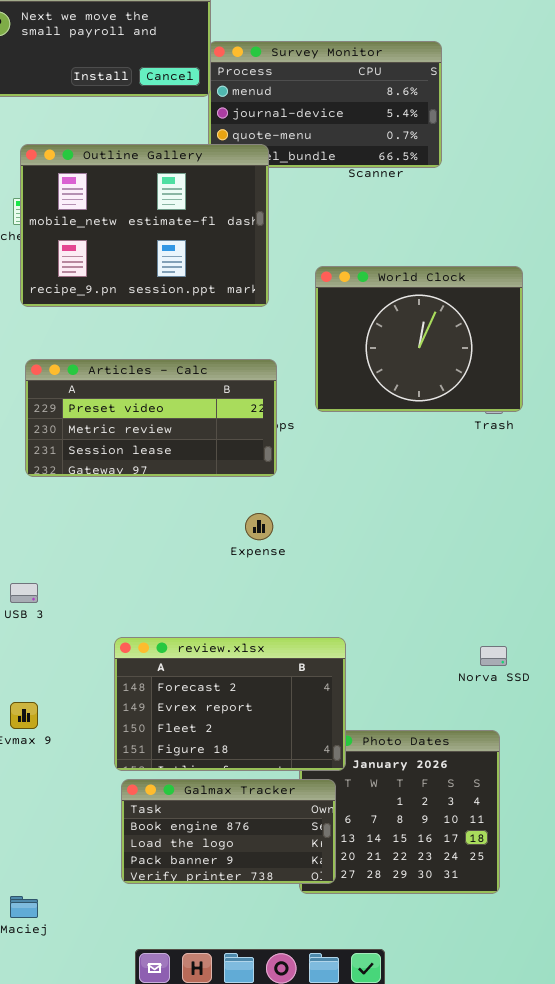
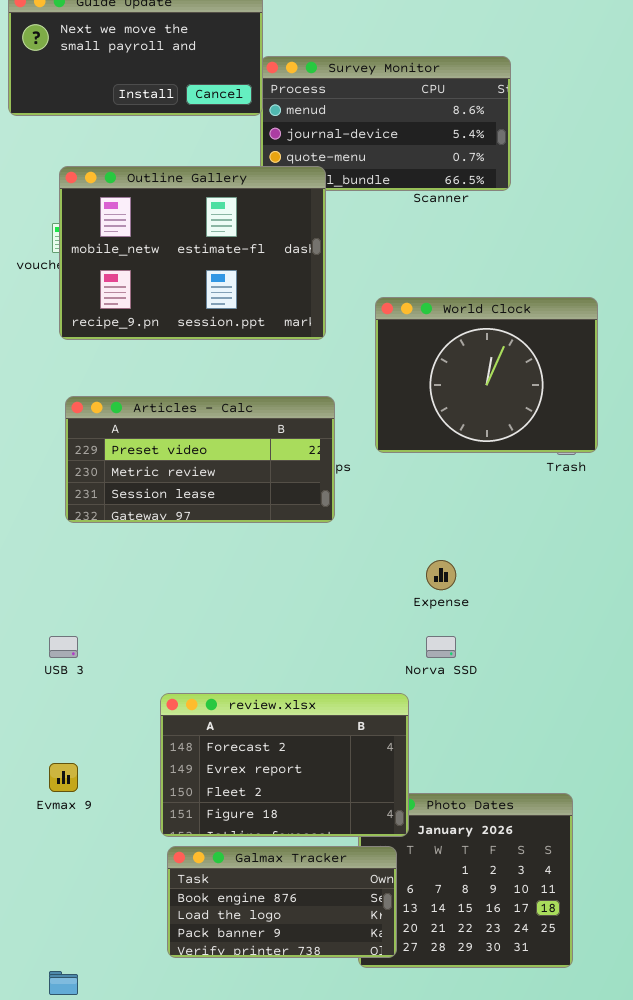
Expense: [245,513,273,540] -> [426,560,456,590], moved
Norva SSD: [480,646,507,666] -> [426,636,456,658], moved

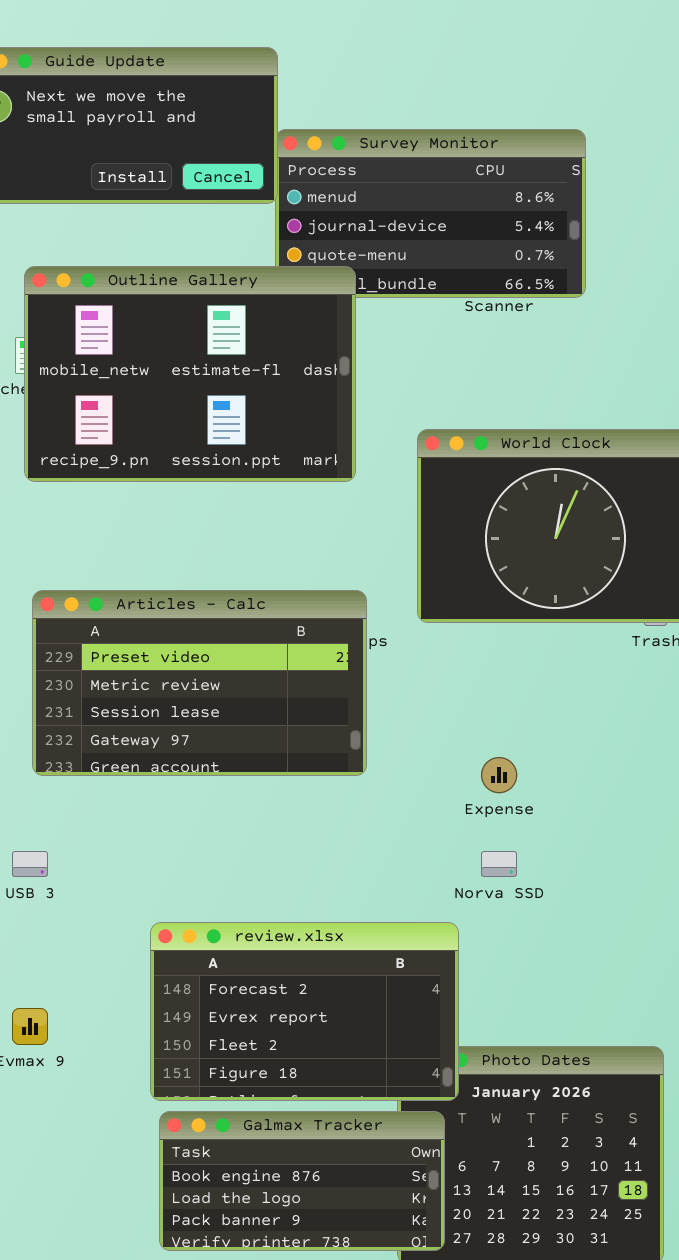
Articles - Calc: [65,396,335,523] -> [32,590,367,776], moved, resized

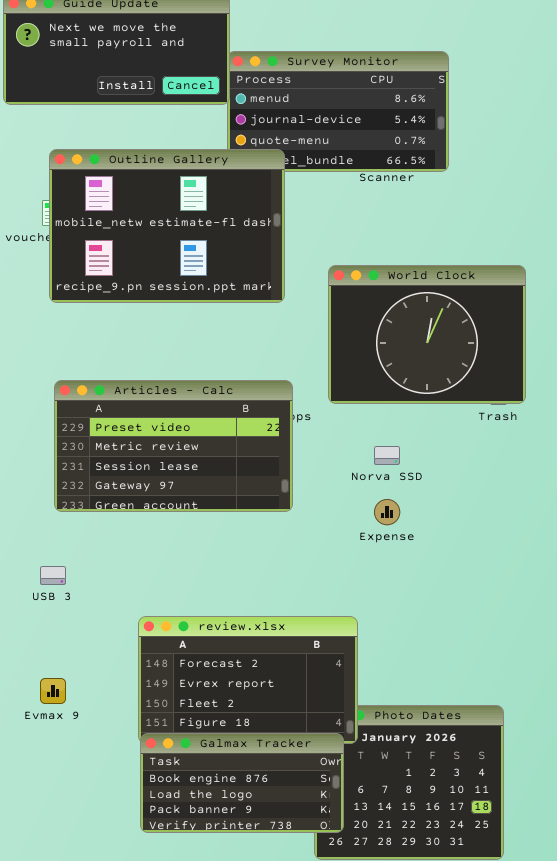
Norva SSD: [481,851,517,877] -> [374,446,400,465], moved
Galmax Tracker: [159,1111,445,1251] -> [140,733,344,833], moved

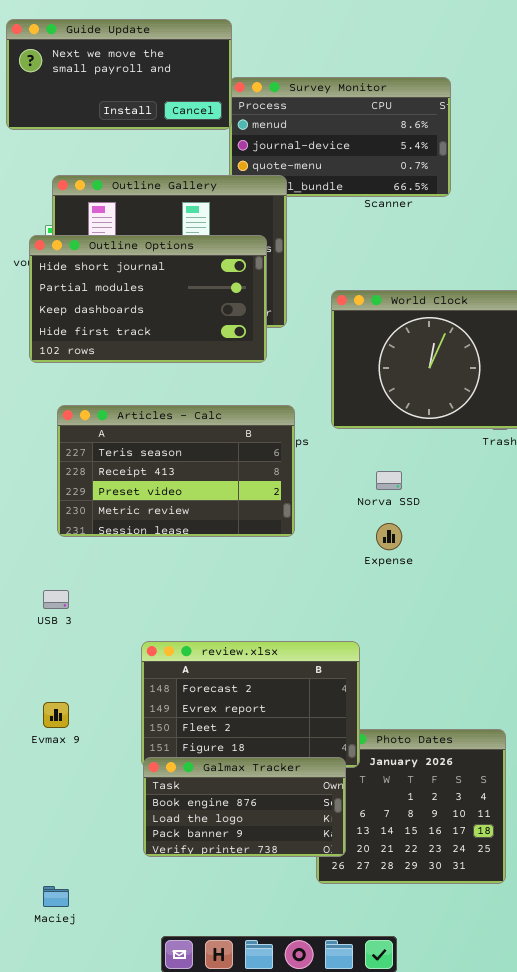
Outline Options: none -> [29,235,267,363], opened
Articles - Calc: [54,380,293,512] -> [57,405,295,537], scrolled up 2 rows

